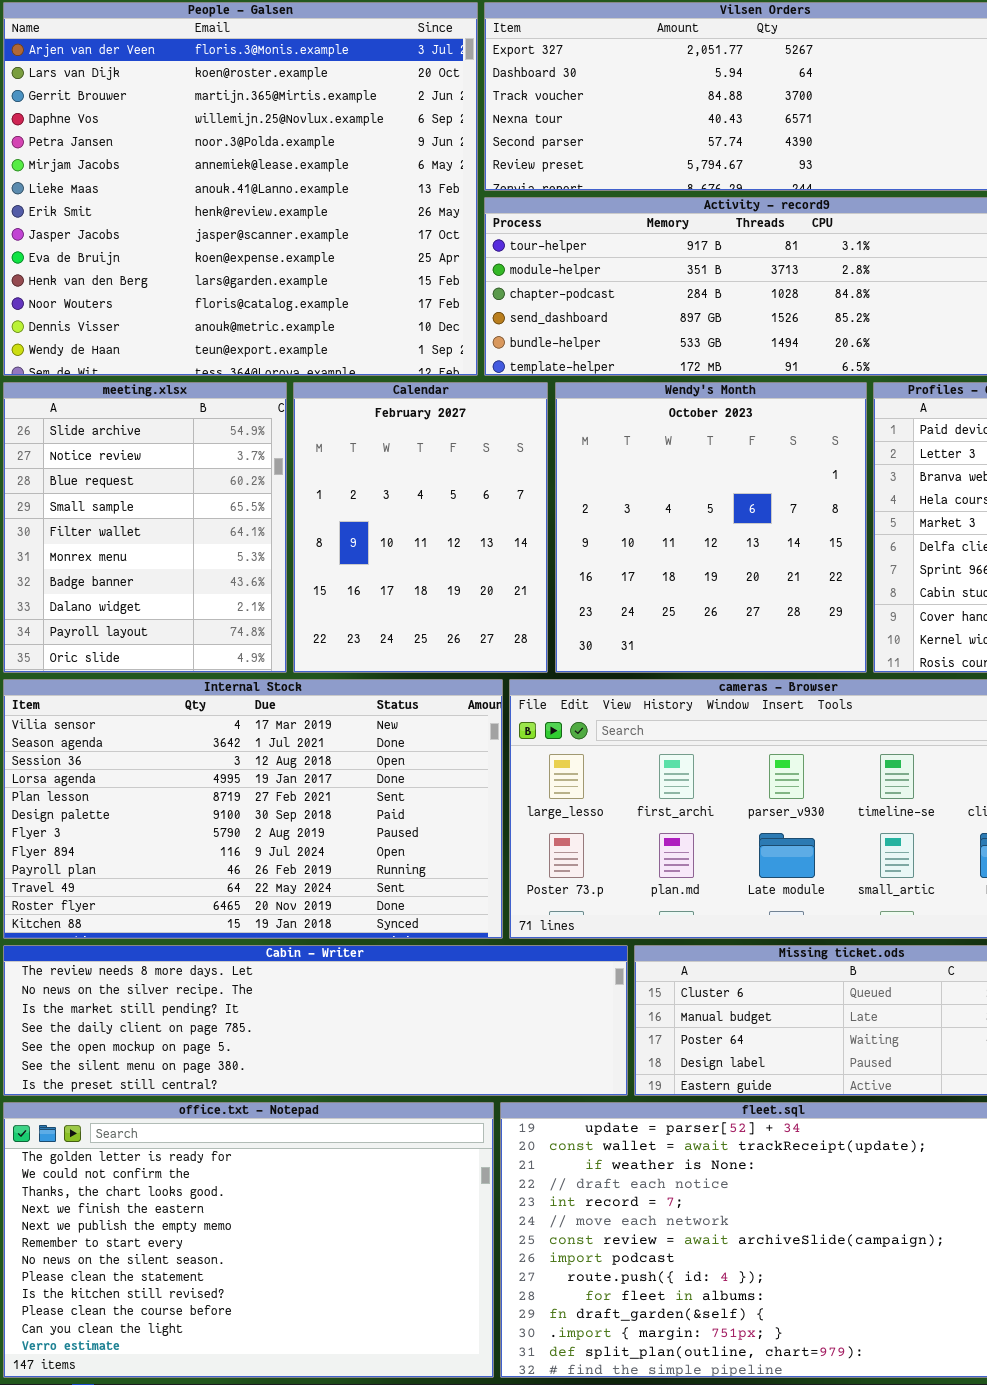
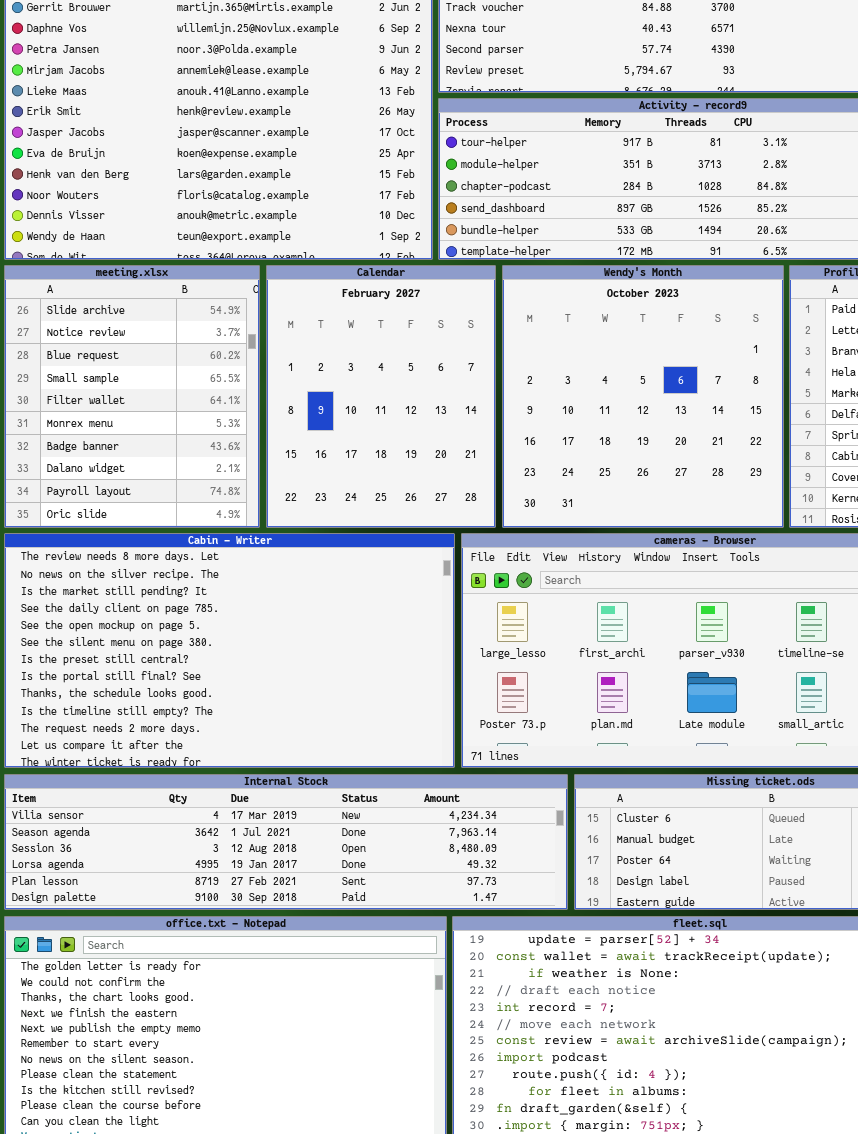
Internal Stock: [3,679,503,939] -> [4,774,568,910], moved, resized
Cabin - Writer: [3,945,628,1096] -> [4,533,455,768], moved, resized

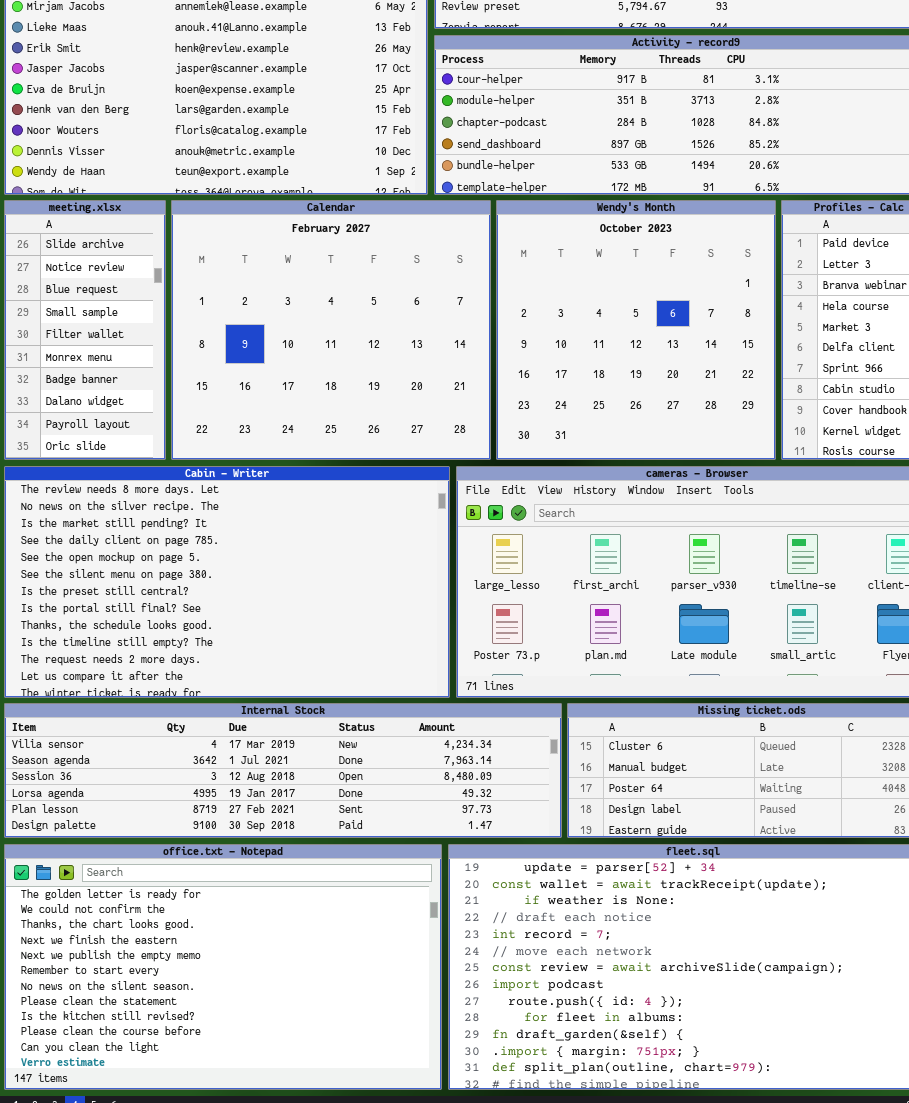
meeting.xlsx: [4,265,260,528] -> [4,200,166,460], resized
Calendar: [266,265,496,528] -> [171,200,491,460], resized

